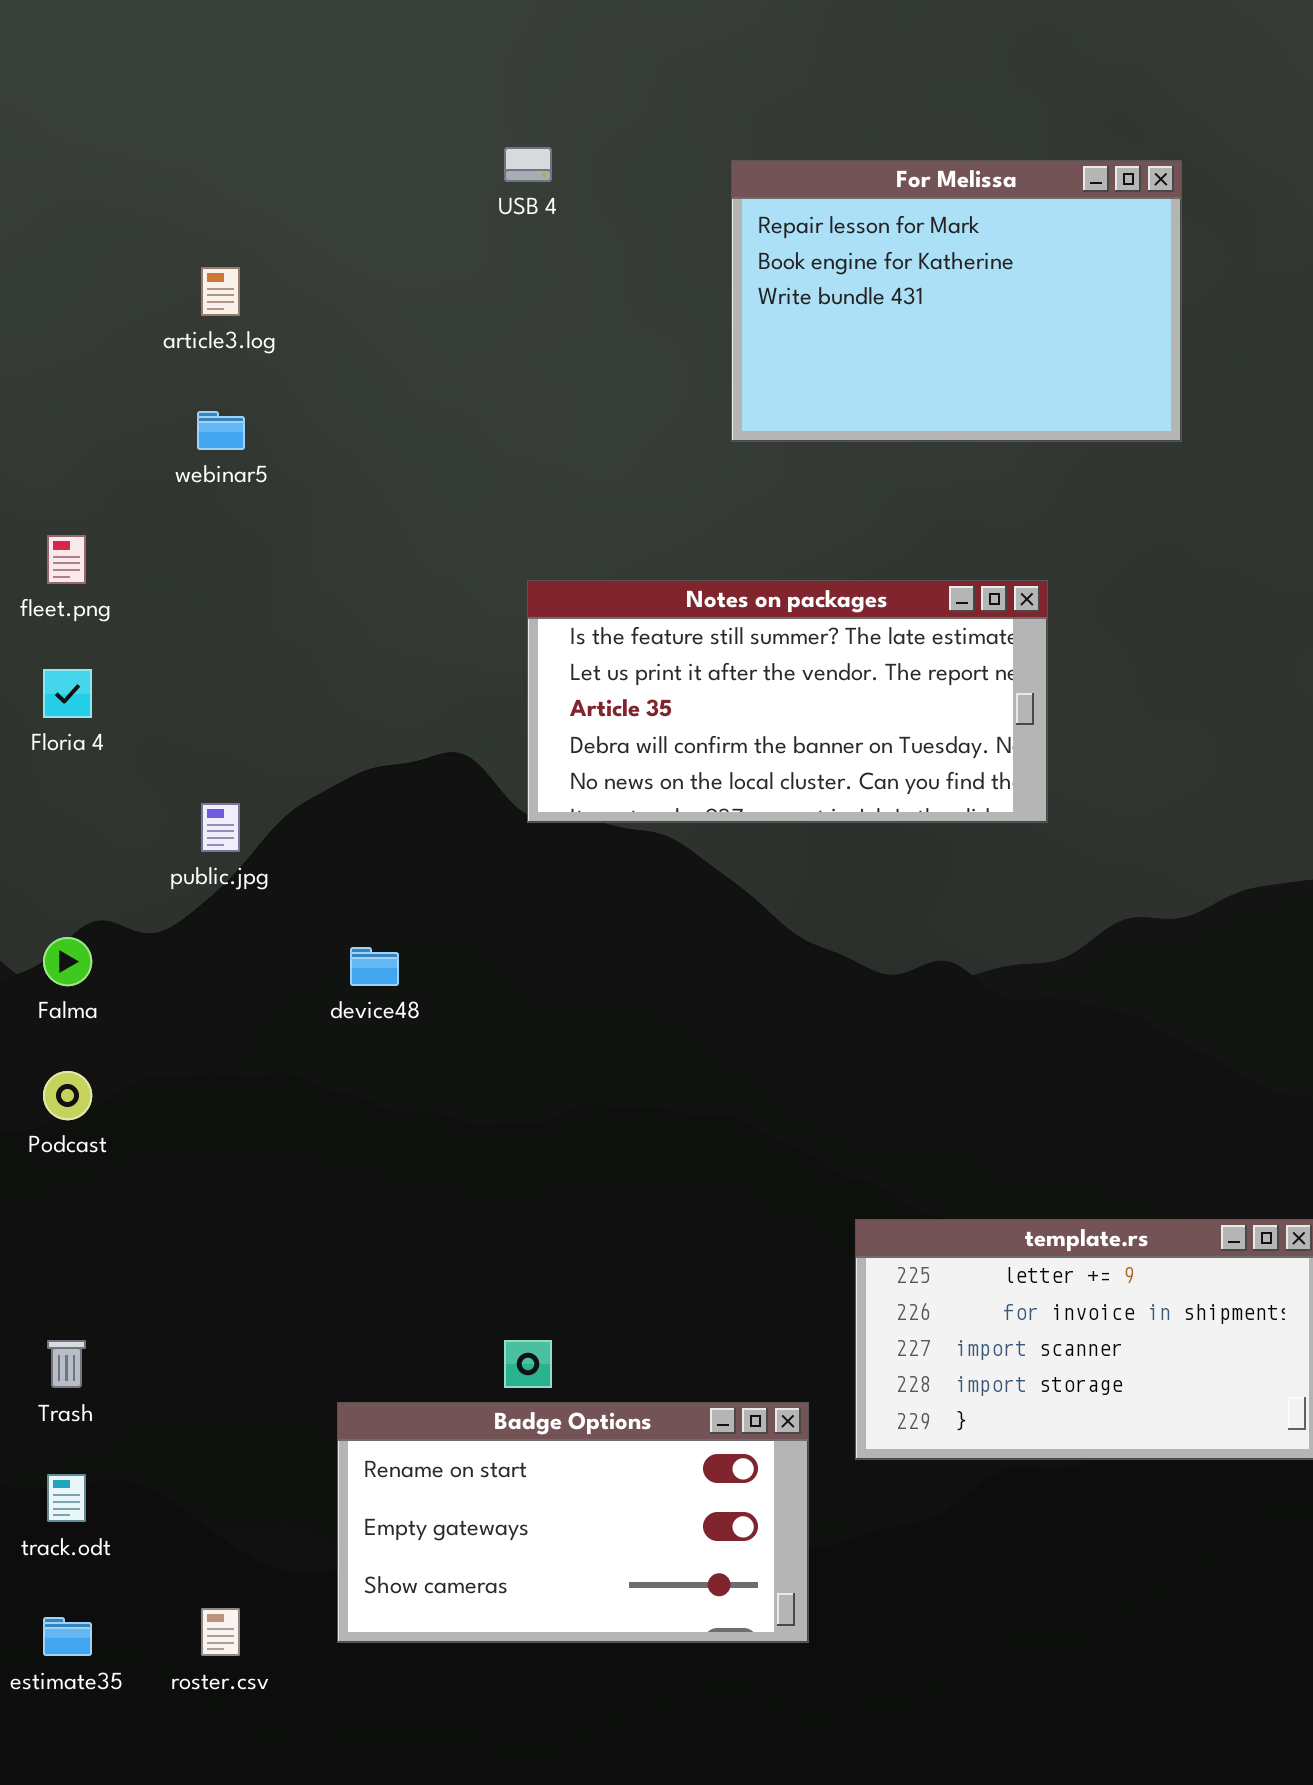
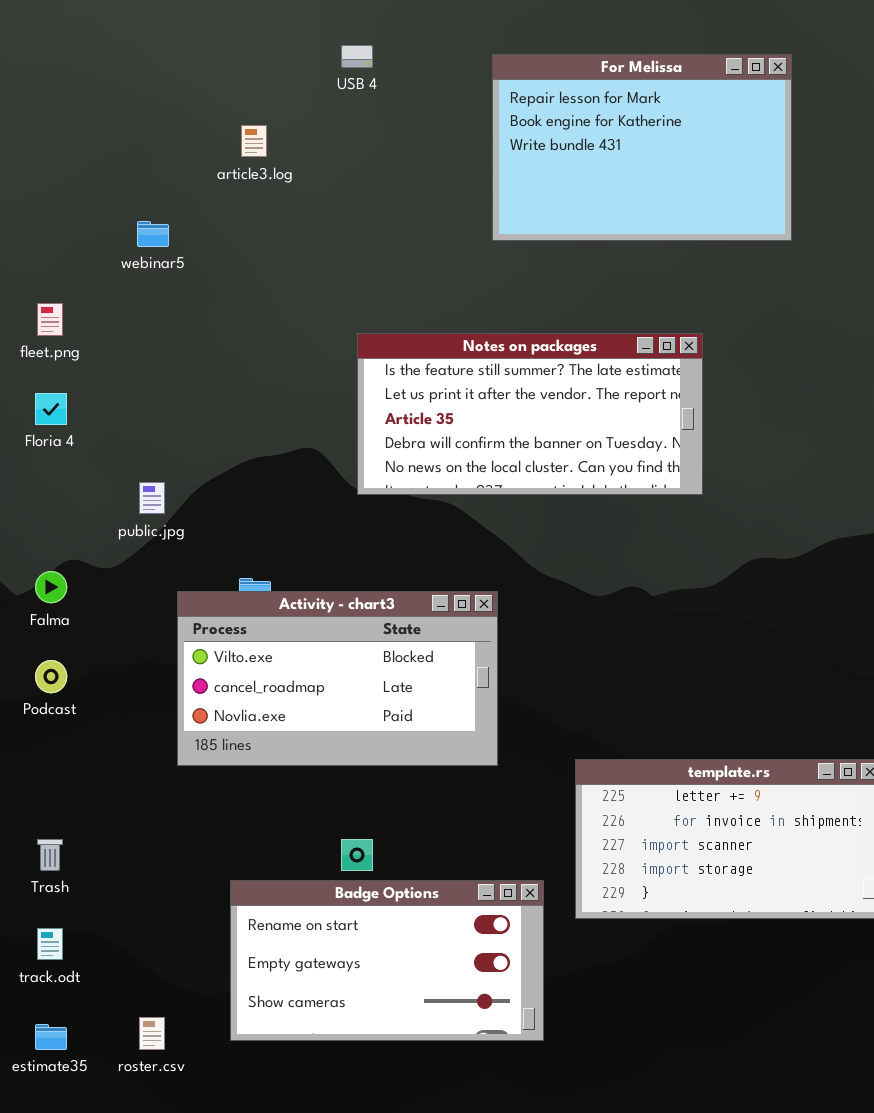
article3.log: [201,267,240,316] -> [241,125,267,157], moved
Activity - chart3: none -> [177,591,498,766], opened

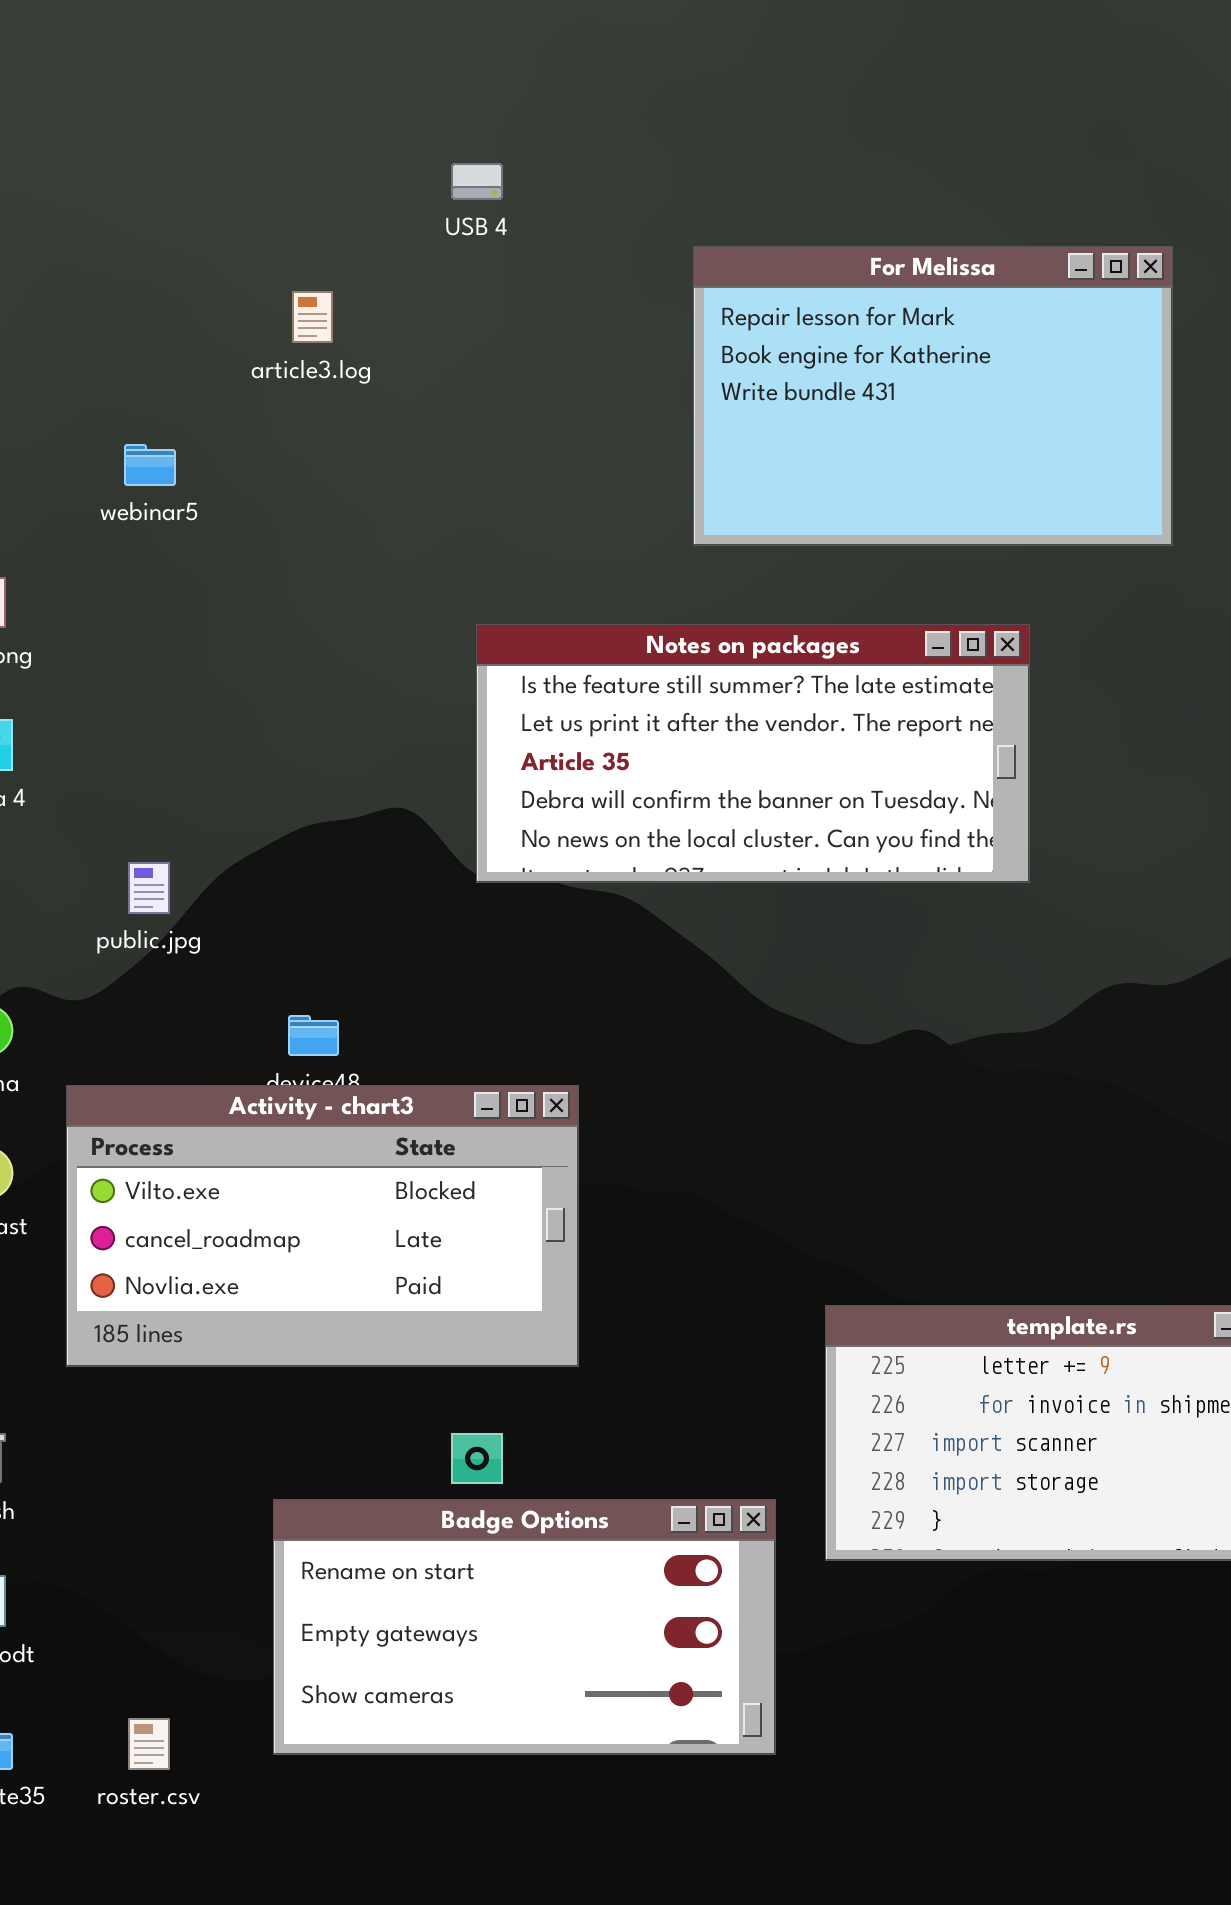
For Melissa: [492,54,792,241] -> [693,246,1173,546], moved
Activity - chart3: [177,591,498,766] -> [66,1085,579,1367], moved

